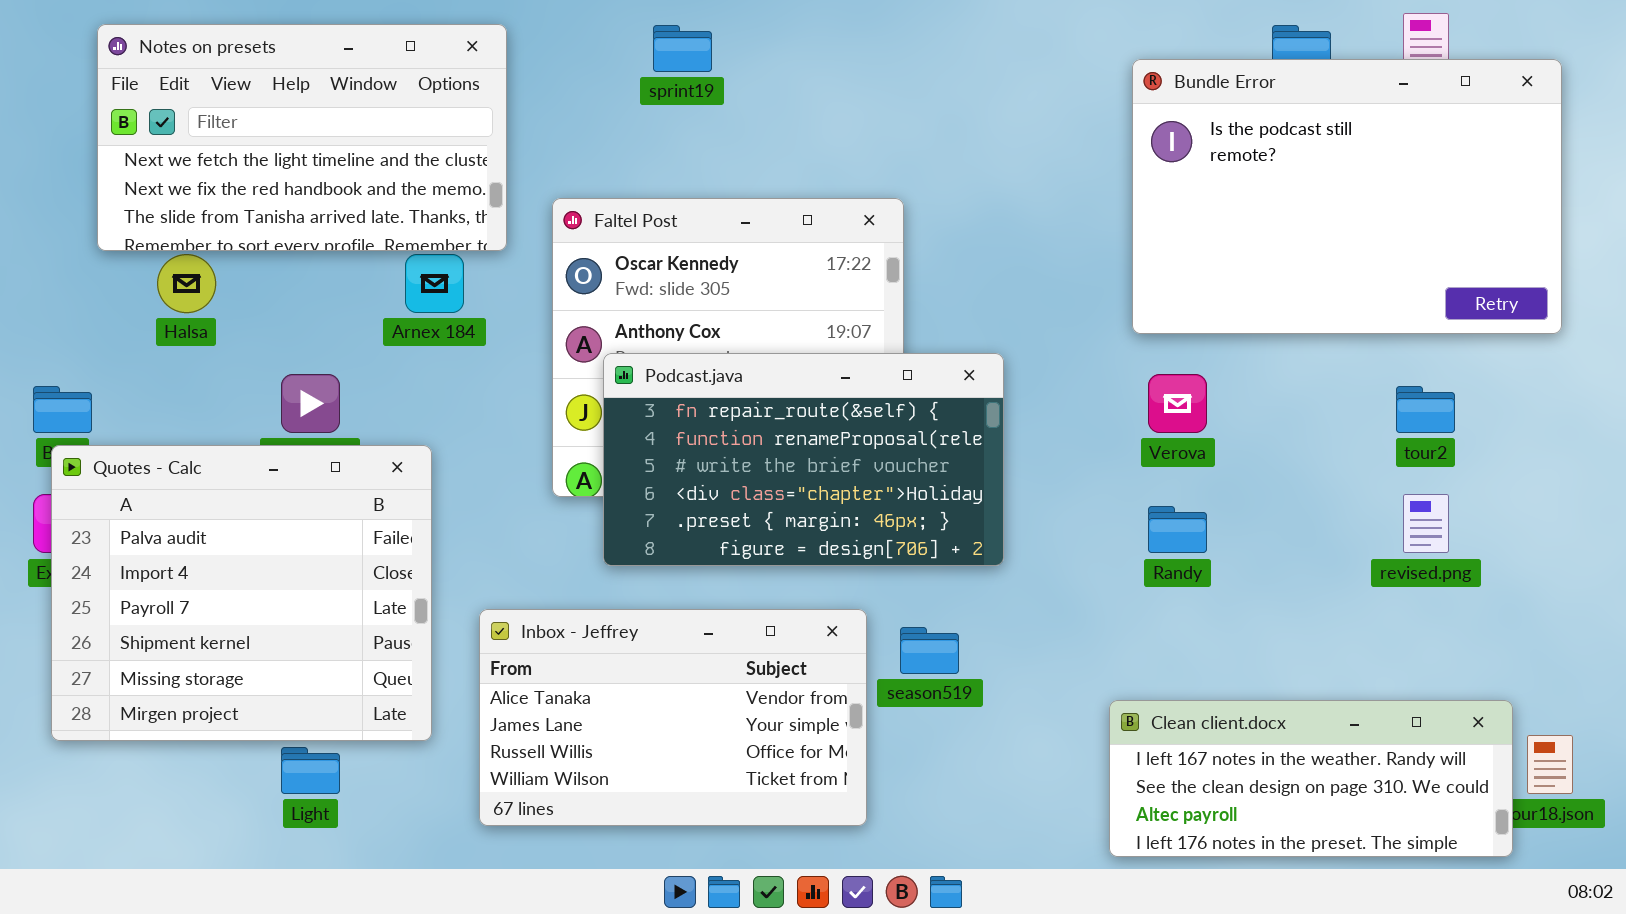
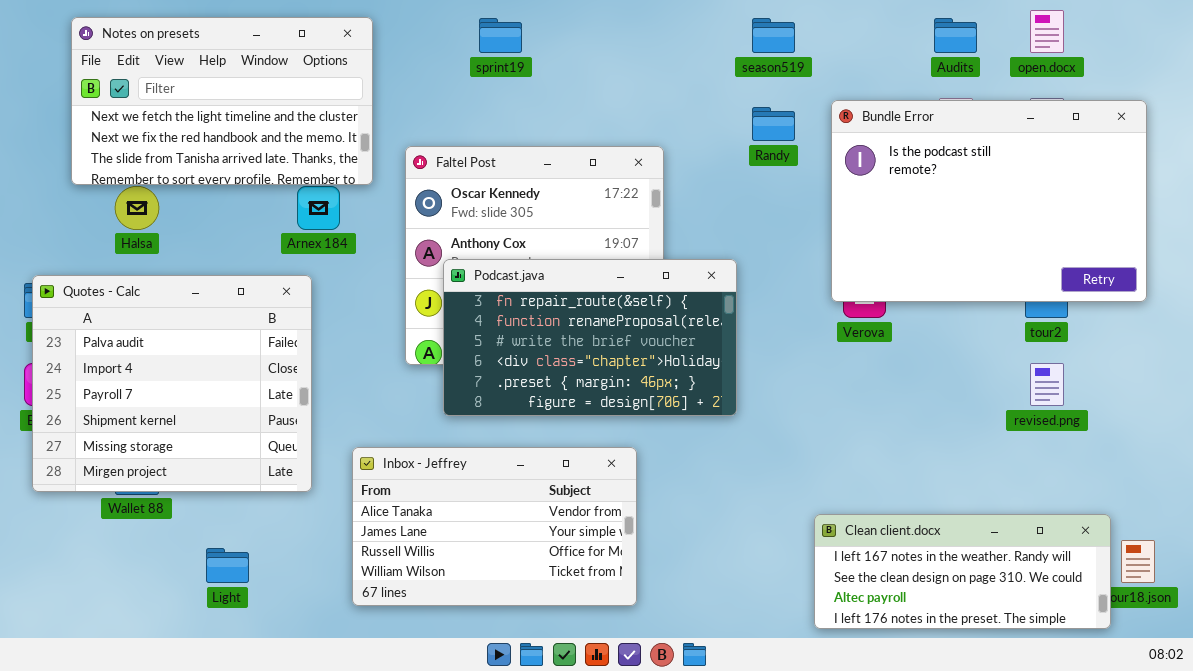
Bundle Error: [1132,59,1562,334] -> [831,100,1147,302], moved
Quotes - Calc: [51,445,432,741] -> [32,275,312,492], moved
Randy: [1148,506,1207,553] -> [752,107,795,141], moved
season519: [900,627,959,674] -> [752,18,795,53], moved

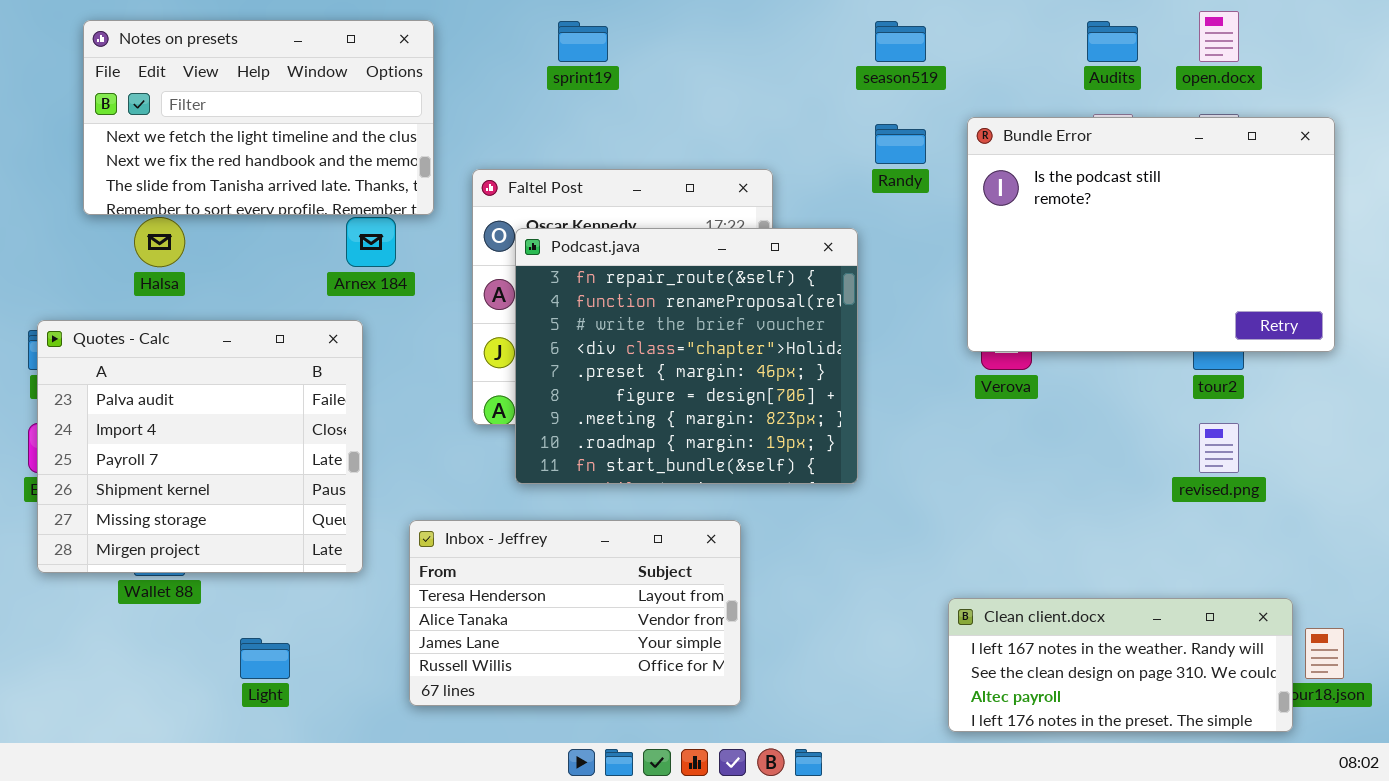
Podcast.java: [443,259,737,416] -> [515,228,858,484], resized
Inbox - Jeffrey: [352,447,637,606] -> [409,520,741,706], scrolled up 1 row

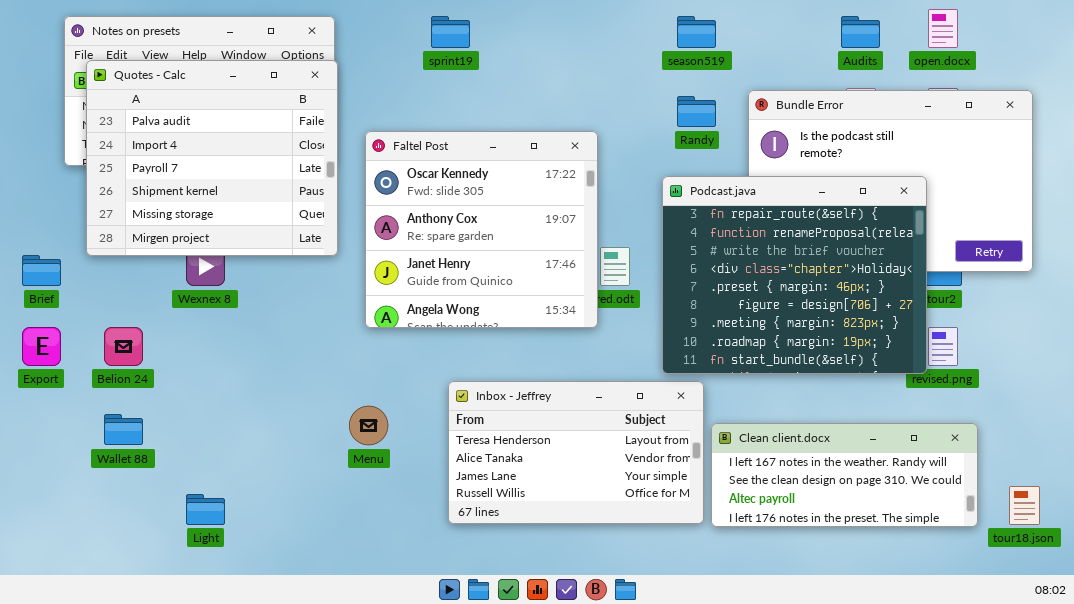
Podcast.java: [515,228,858,484] -> [662,176,927,374], moved
Quotes - Calc: [37,320,363,573] -> [86,60,338,256], moved
Inbox - Jeffrey: [409,520,741,706] -> [448,381,704,524], moved
Clean client.docx: [948,598,1293,732] -> [711,423,978,527], moved

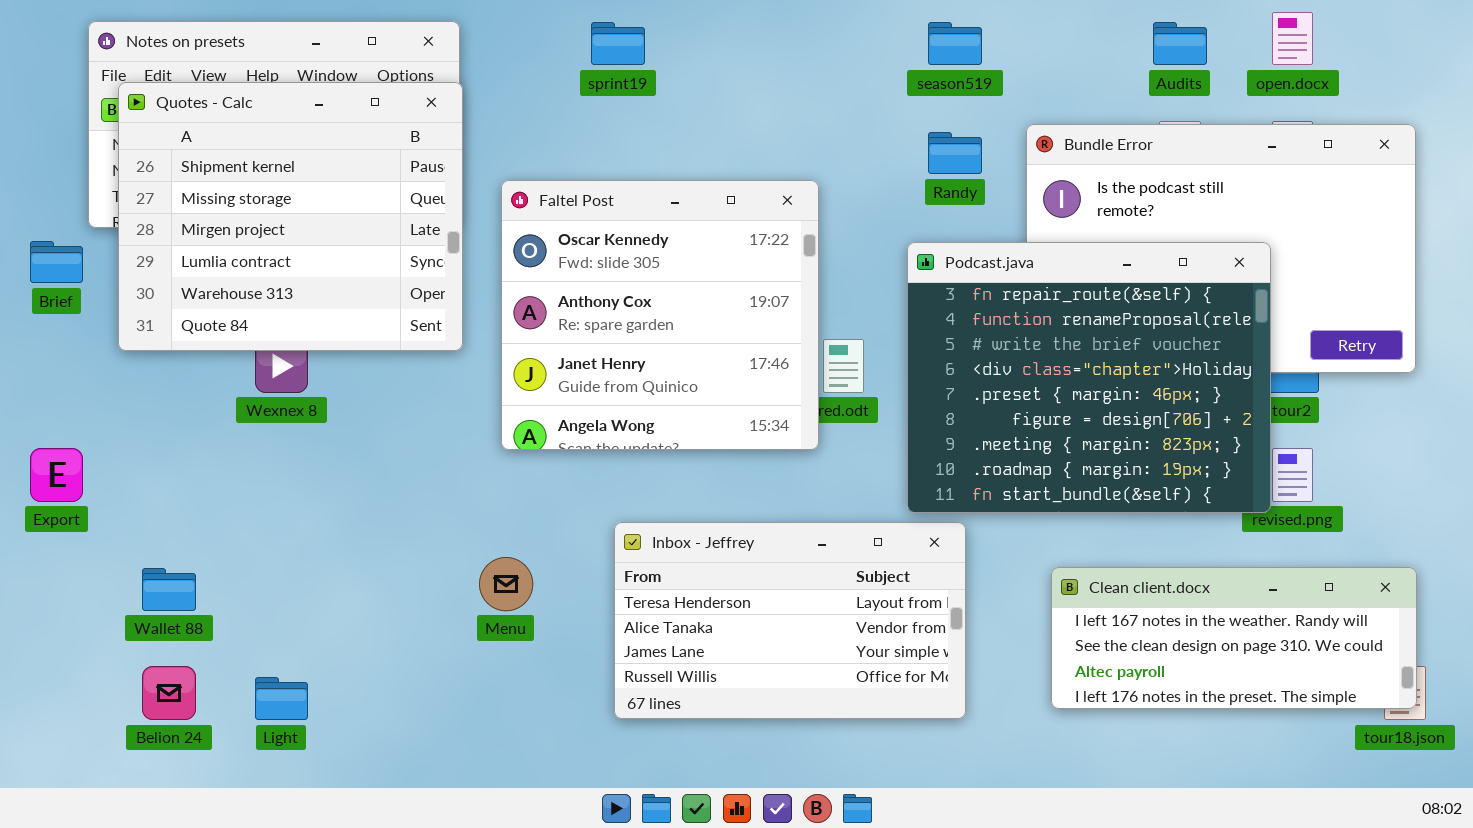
Quotes - Calc: [86,60,338,256] -> [118,82,463,351], scrolled down 3 rows
Brief: [22,255,61,286] -> [30,241,83,283], moved
Belion 24: [104,327,143,366] -> [142,666,196,720], moved
Clean client.docx: [711,423,978,527] -> [1051,567,1417,709], moved

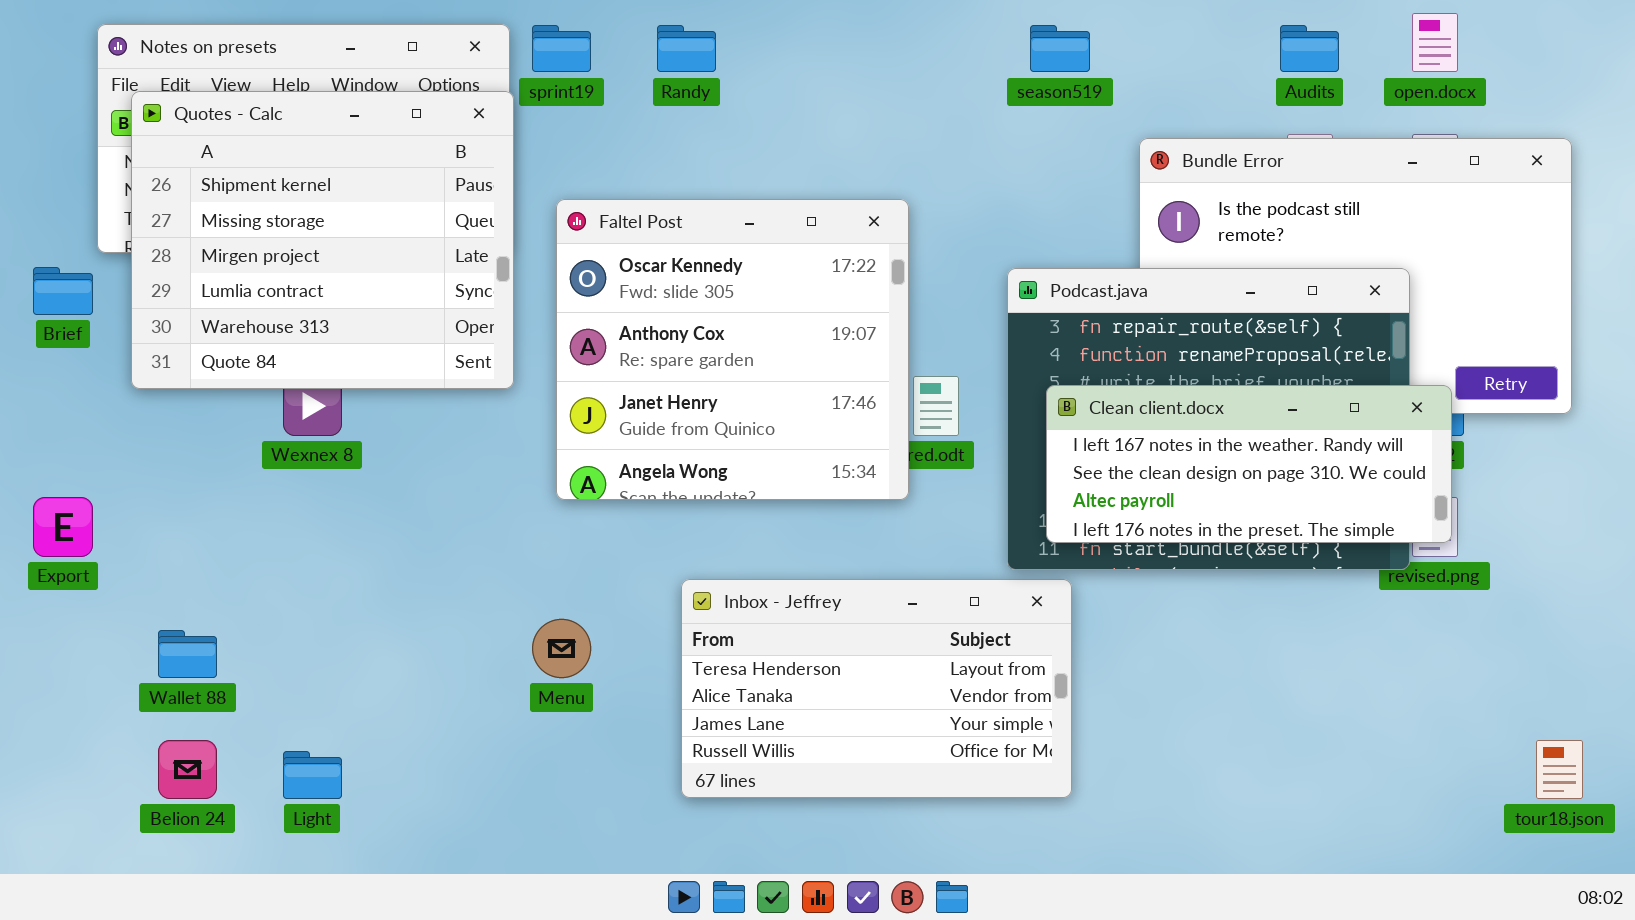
sprint19: [591,22,645,65] -> [532,25,591,72], moved
Randy: [928,132,982,174] -> [657,25,716,72], moved
Clean client.docx: [1051,567,1417,709] -> [1046,385,1452,543], moved

